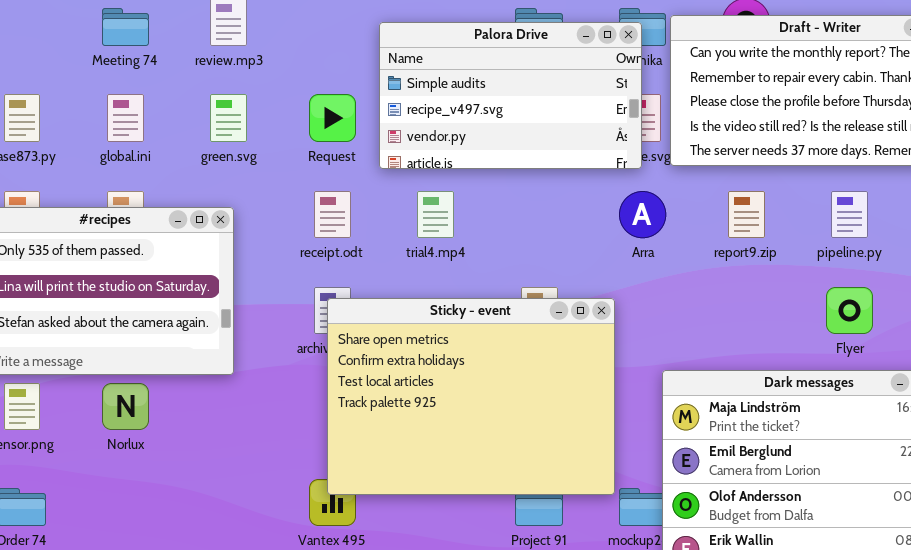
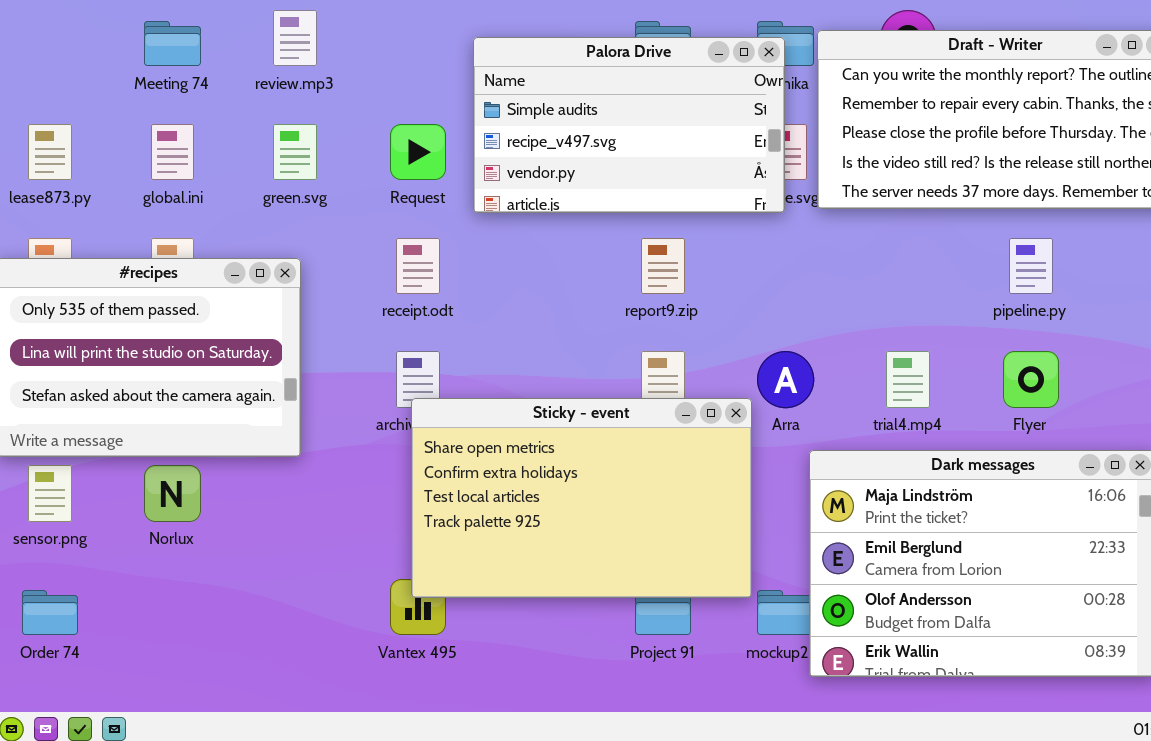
trial4.mp4: [417,191,454,238] -> [886,351,930,408], moved
Arra: [619,191,666,238] -> [757,351,814,408], moved
report9.zip: [728,191,765,238] -> [641,238,685,294], moved
Sticky - event: [327,298,615,495] -> [411,398,752,598], resized

